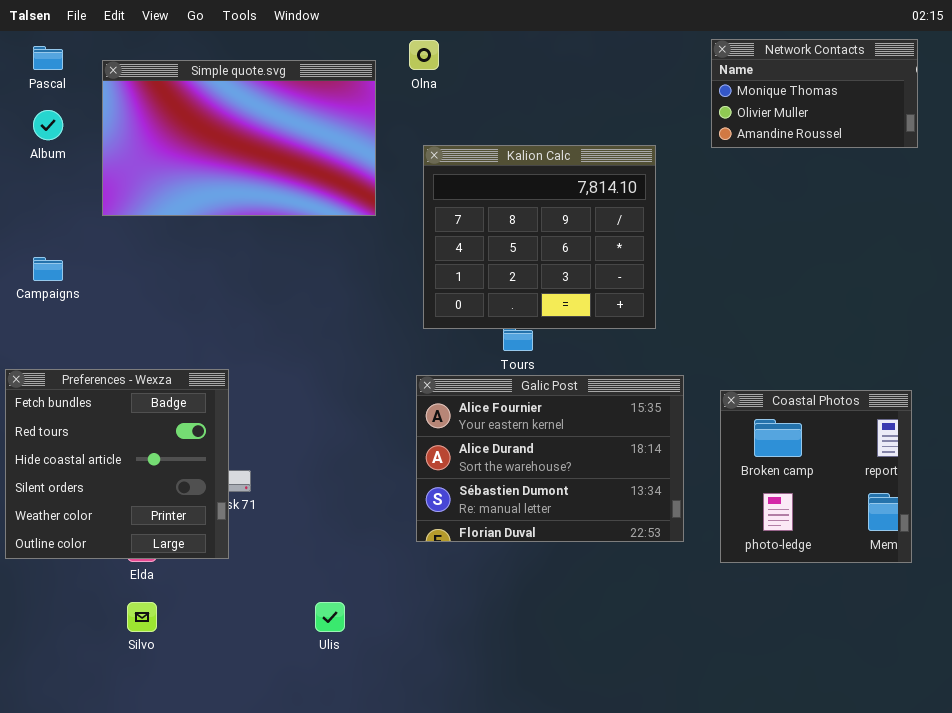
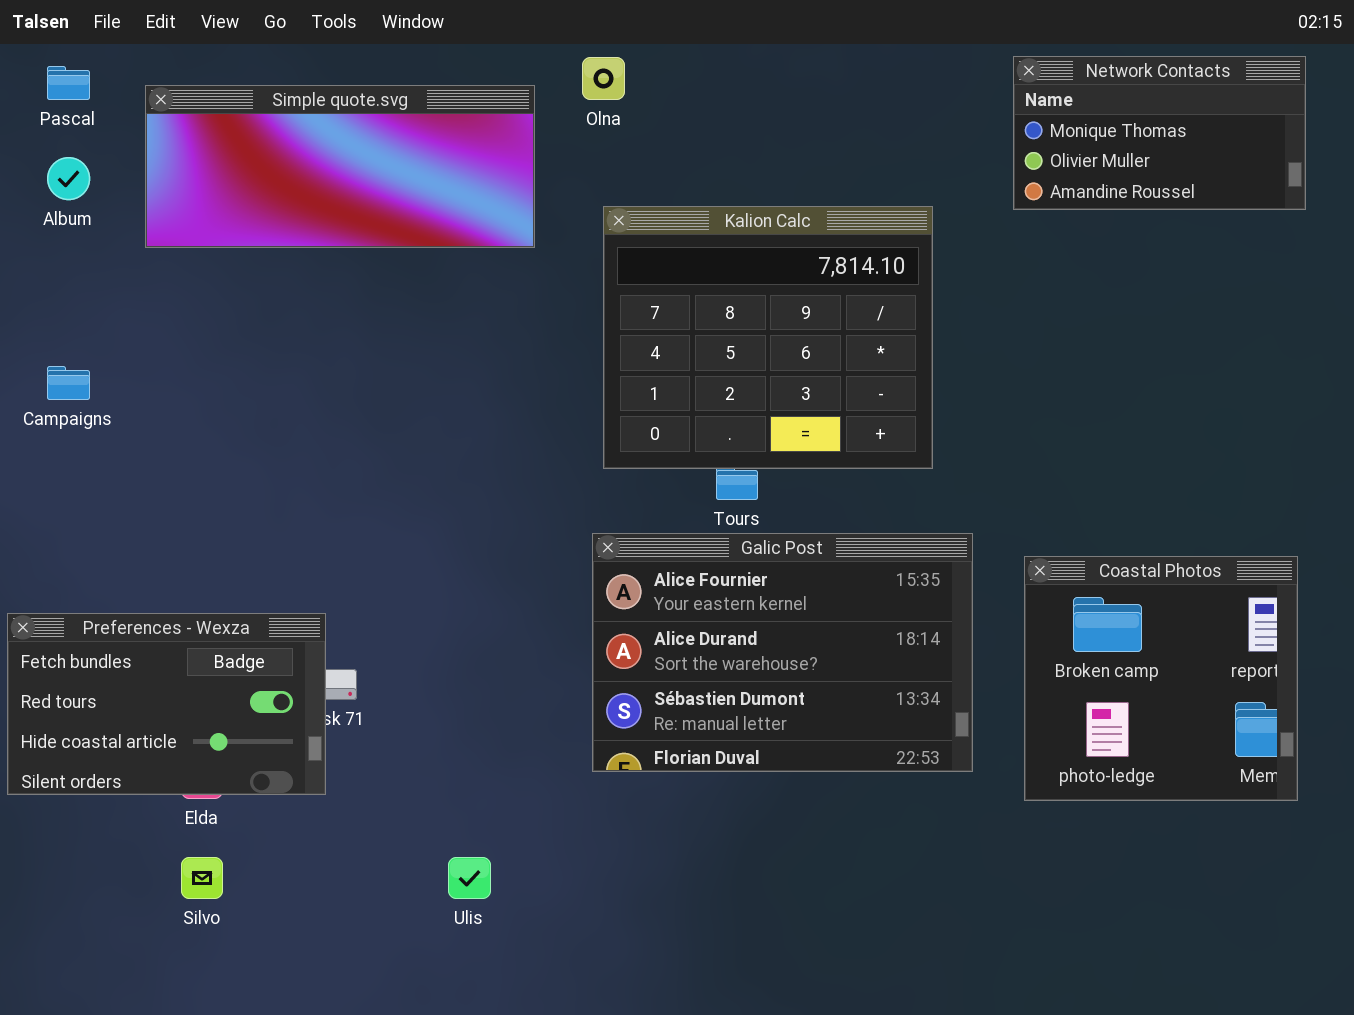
Simple quote.svg: [102,60,376,216] -> [145,85,535,248], resized
Preferences - Wexza: [5,369,229,559] -> [7,613,326,795], resized

